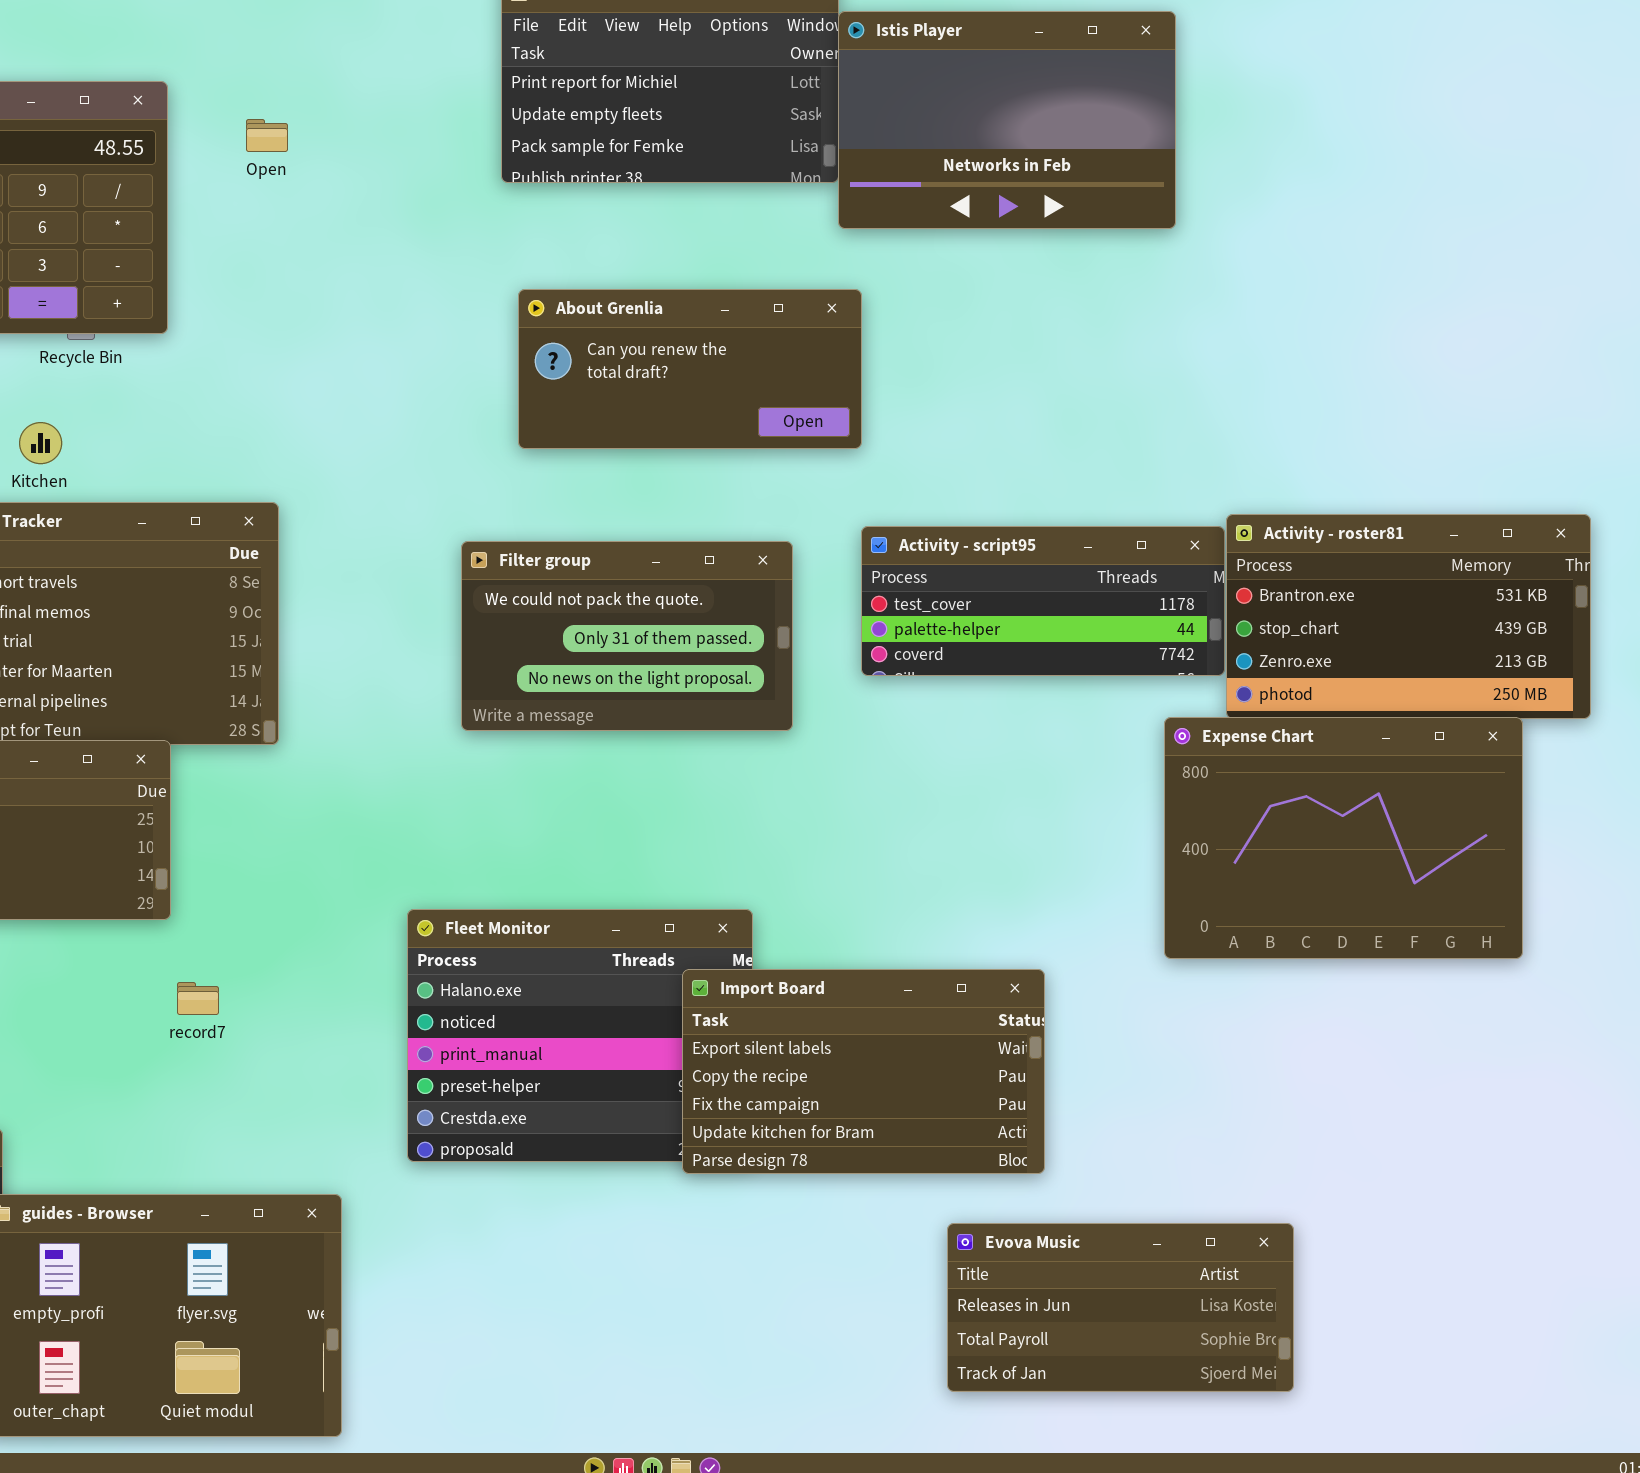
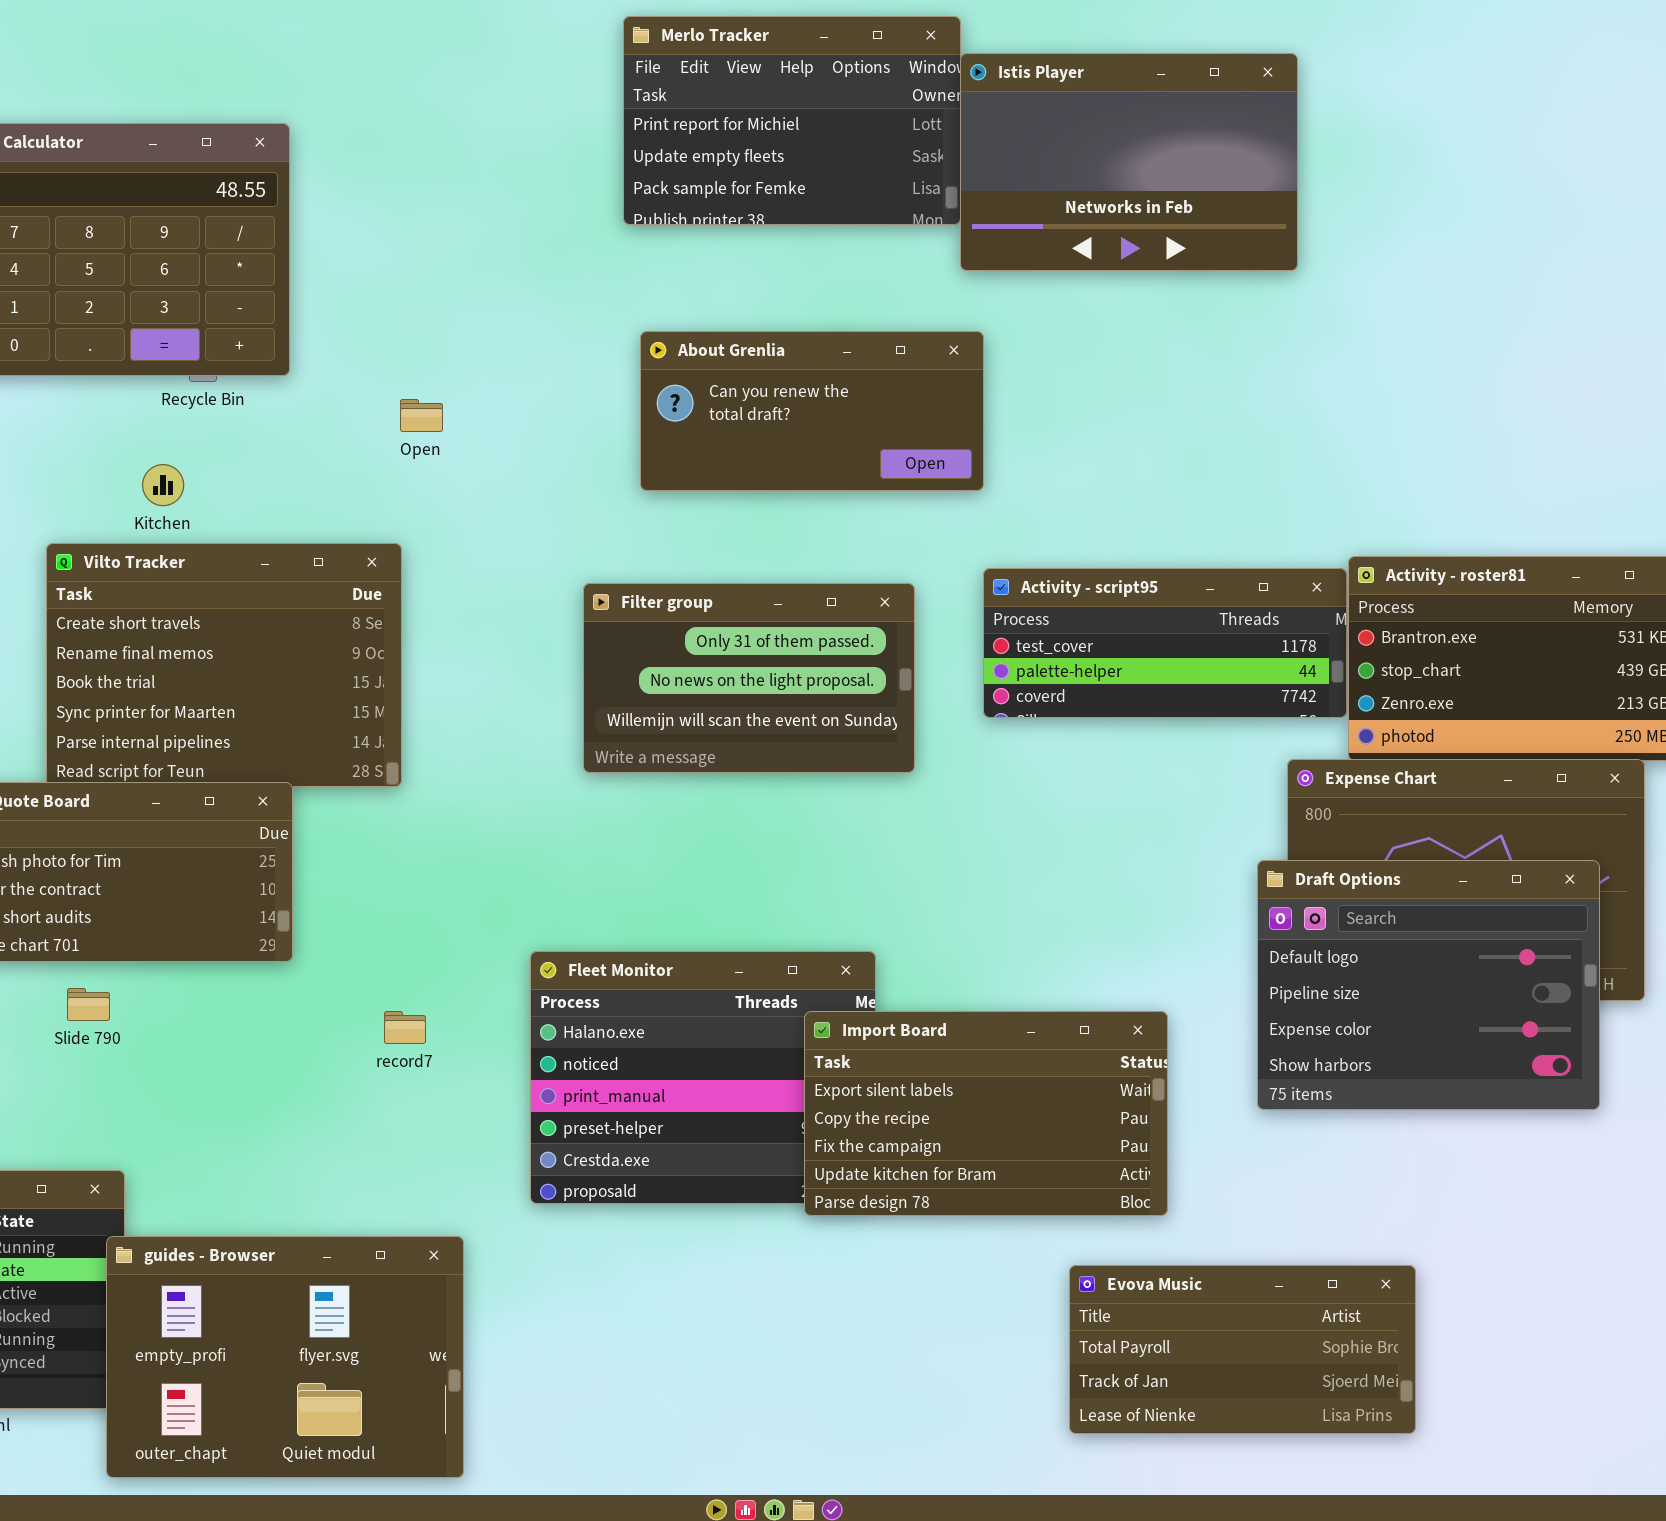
Open: [246,119,288,152] -> [400,399,443,432], moved
Filter group: [461,541,793,731] -> [583,583,915,773], scrolled down 1 row
Draft Options: none -> [1257,860,1600,1110], opened
record7: [177,982,219,1015] -> [384,1011,426,1044], moved
Evova Music: [947,1223,1294,1392] -> [1069,1265,1416,1434], scrolled down 1 row

